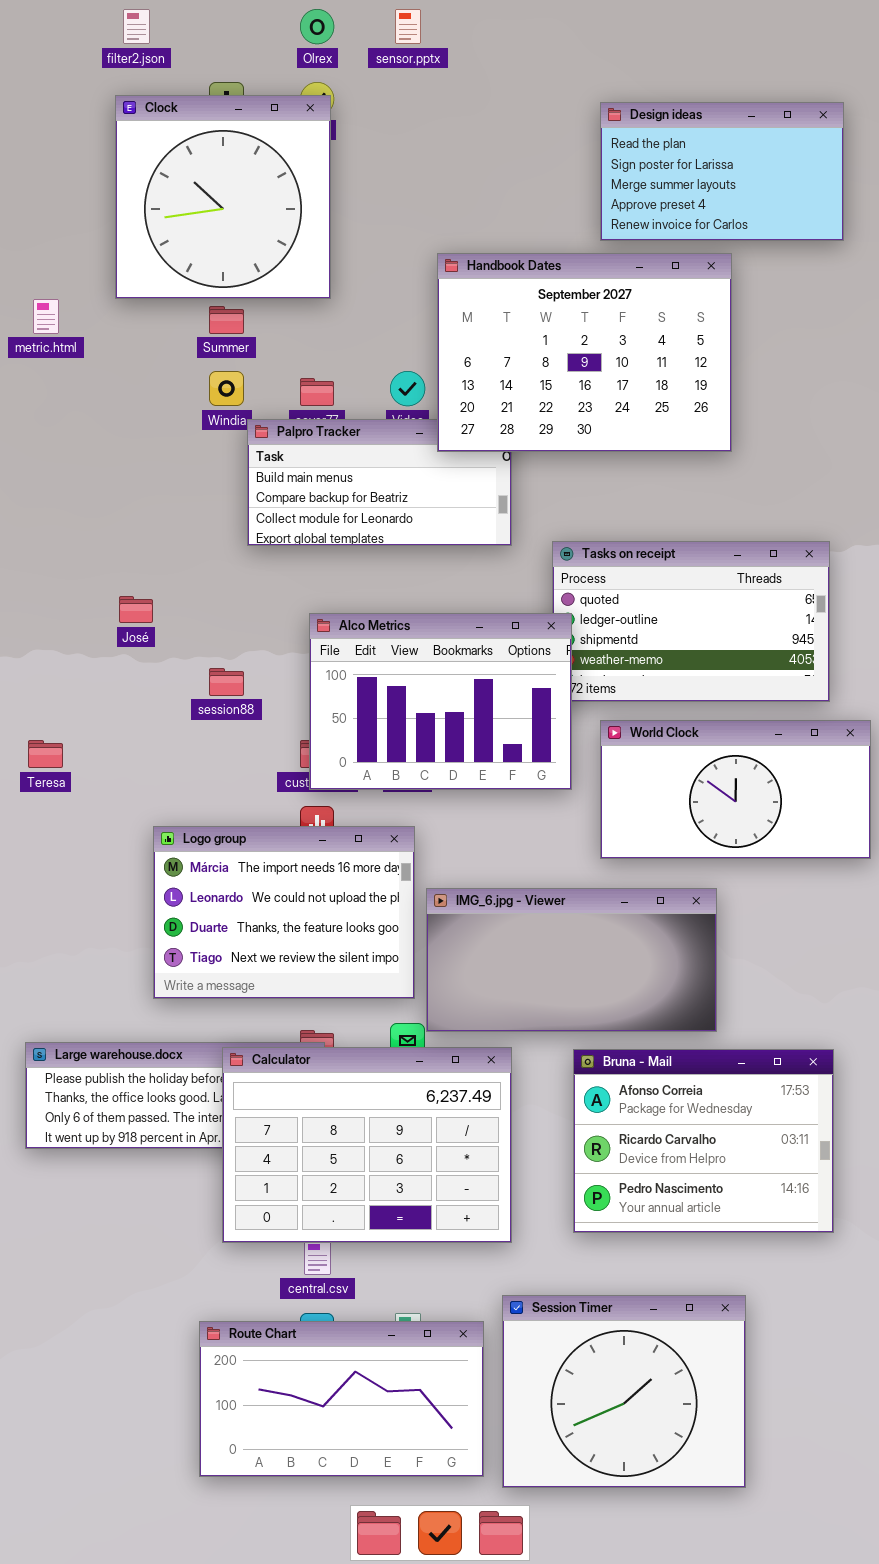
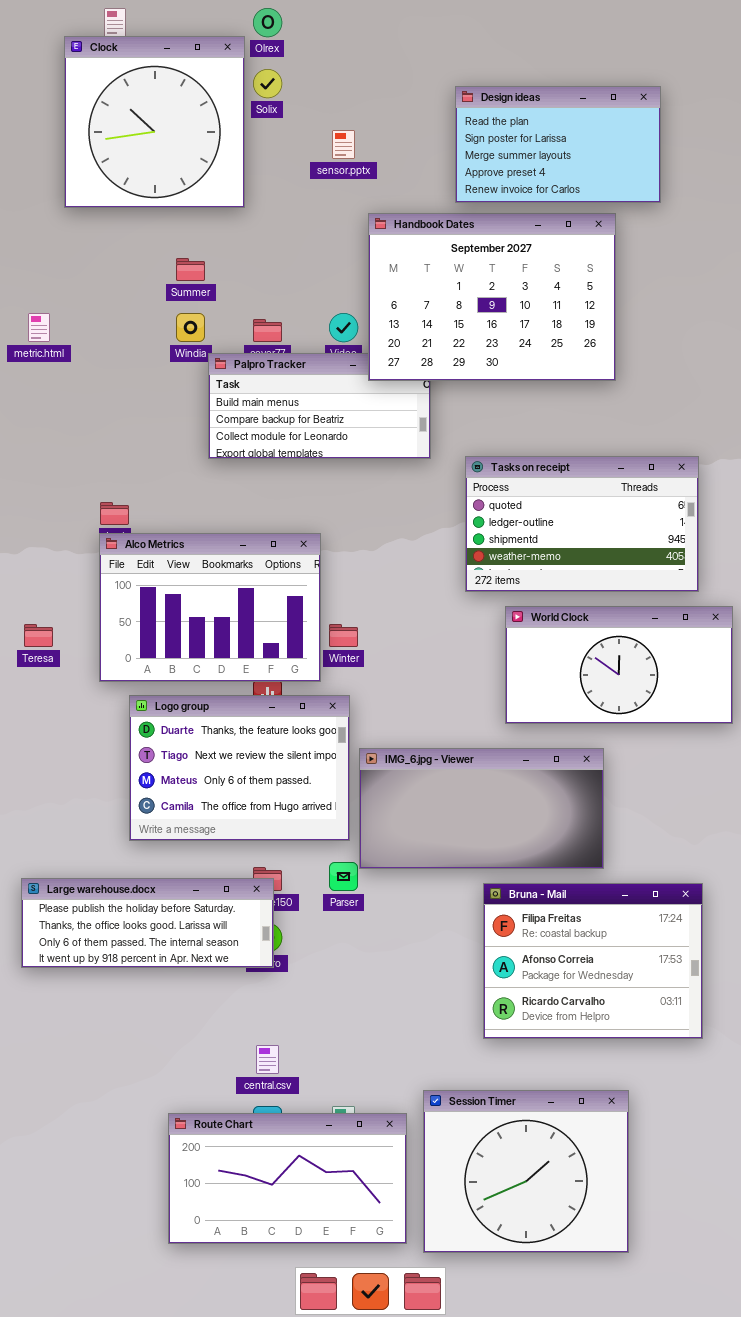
sensor.pptx: [395,9,421,44] -> [332,130,355,159], moved
Clock: [115,95,331,299] -> [64,36,245,208], moved
Design ideas: [600,102,844,241] -> [455,86,661,203], moved
metric.html: [33,299,59,334] -> [28,313,50,342], moved
Alco Metrics: [309,613,572,790] -> [99,533,321,682], moved
Logo group: [153,826,415,999] -> [129,695,350,841], scrolled down 2 rows
Calculator: [222,1047,512,1243] -> none, closed
Bruna - Mail: [573,1049,834,1233] -> [483,883,703,1039], scrolled up 1 row

